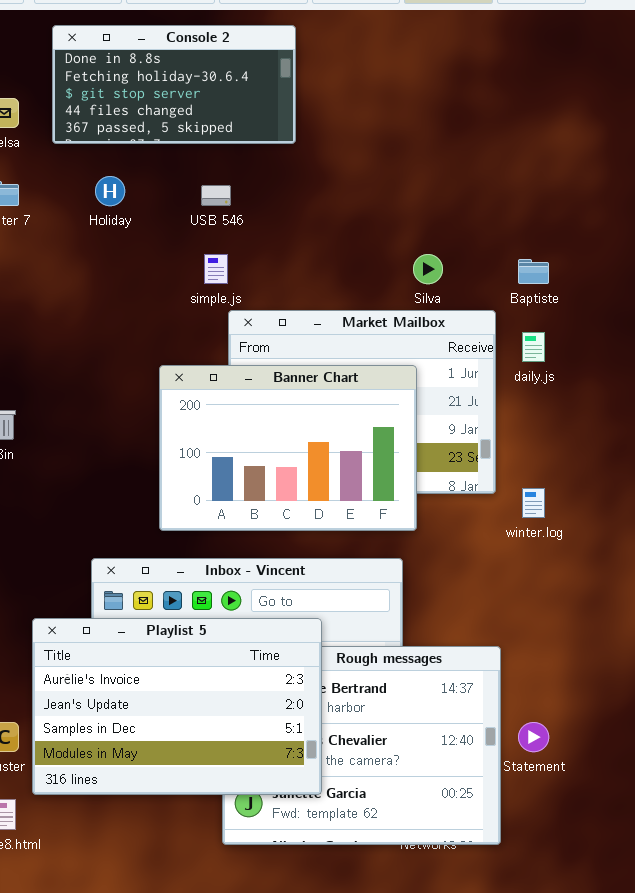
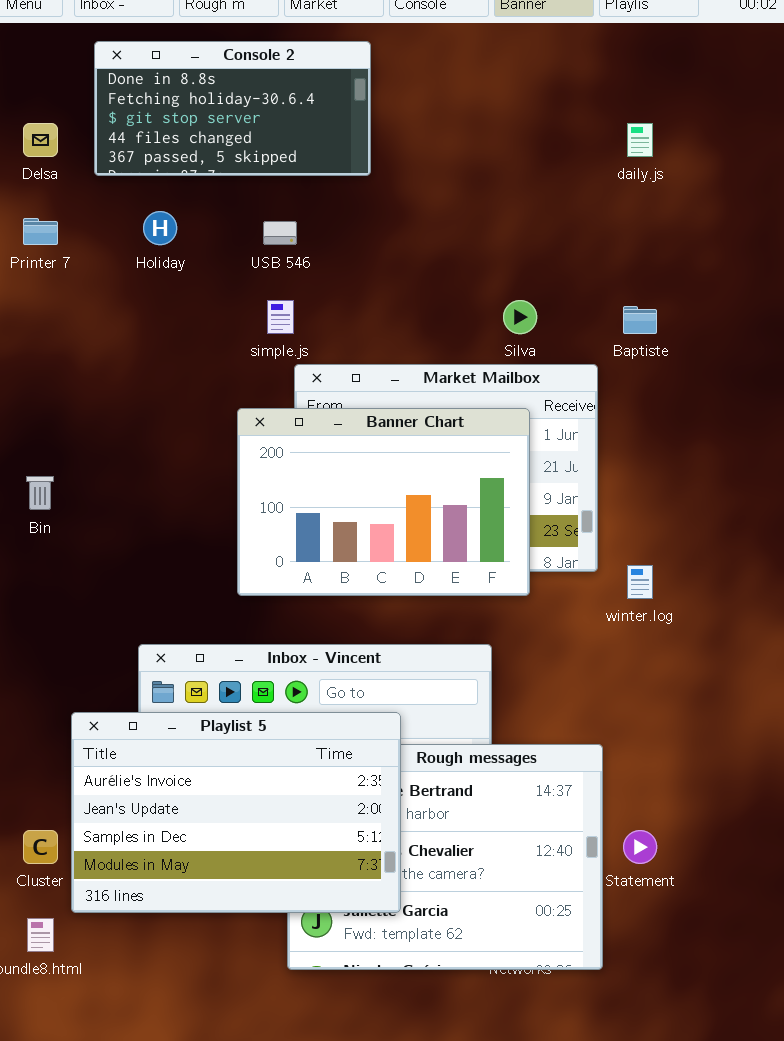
daily.js: [522,332,545,362] -> [627,123,653,157], moved
Banner Chart: [159,365,417,531] -> [237,408,530,596], moved

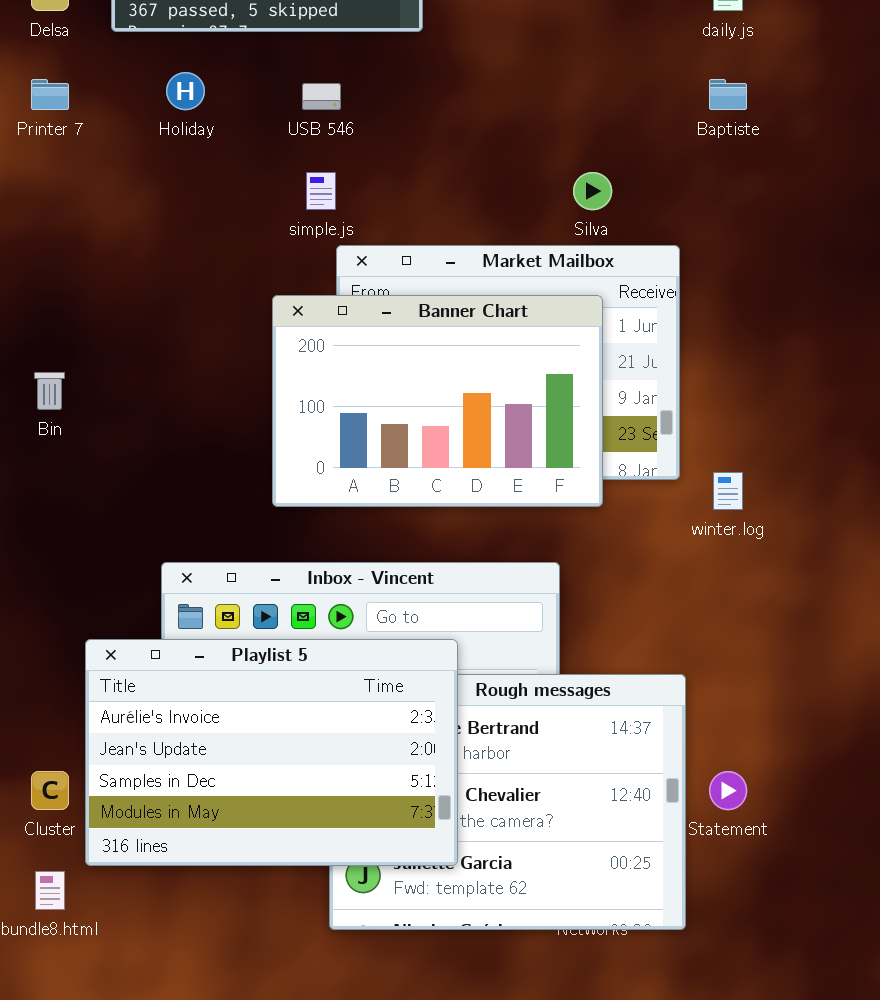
Baptiste: [623,306,657,334] -> [709,79,747,110], moved

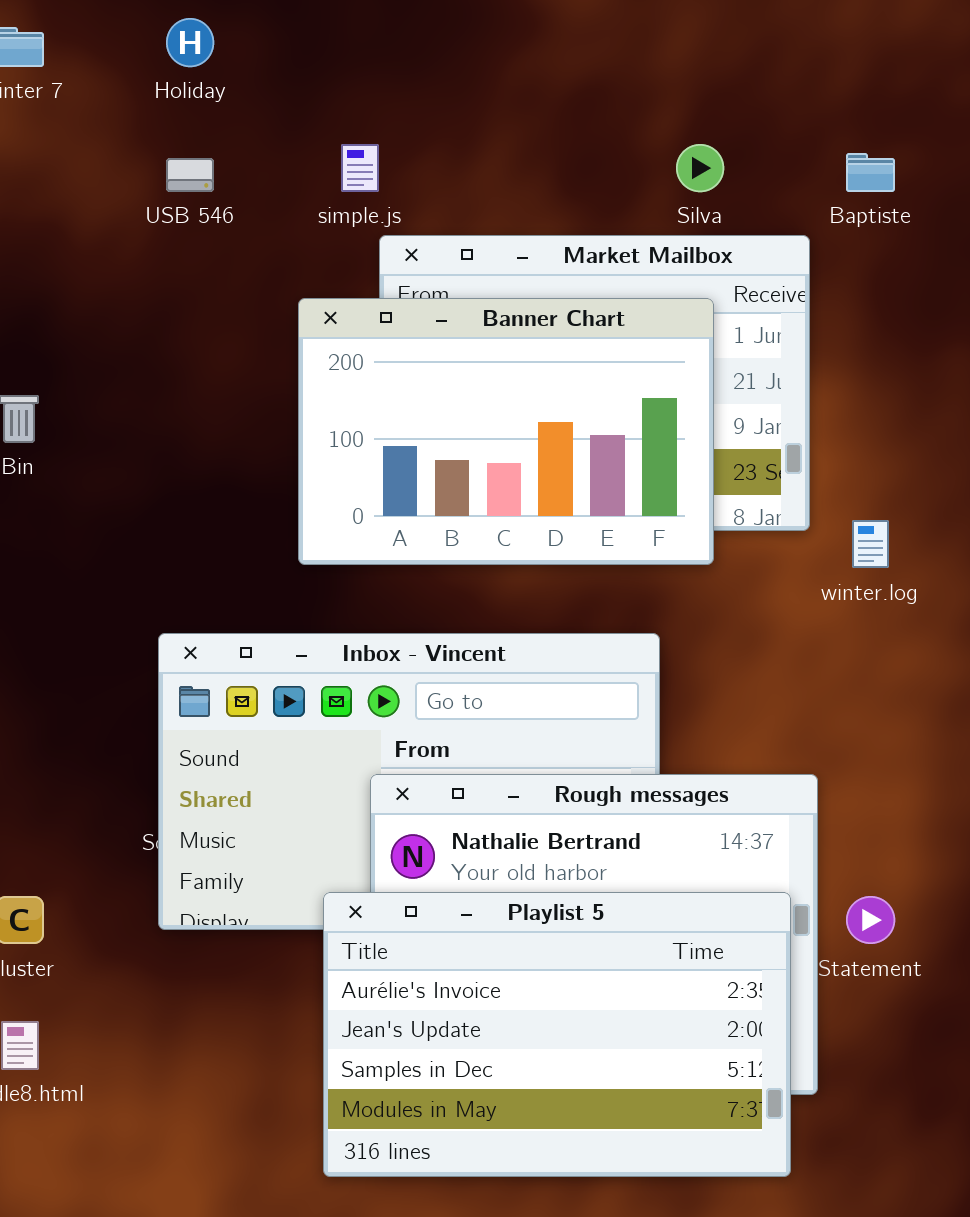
Baptiste: [709,79,747,110] -> [846,153,895,192], moved
USB 546: [302,83,341,110] -> [166,158,214,192], moved
Playlist 5: [85,639,458,866] -> [323,892,791,1177], moved

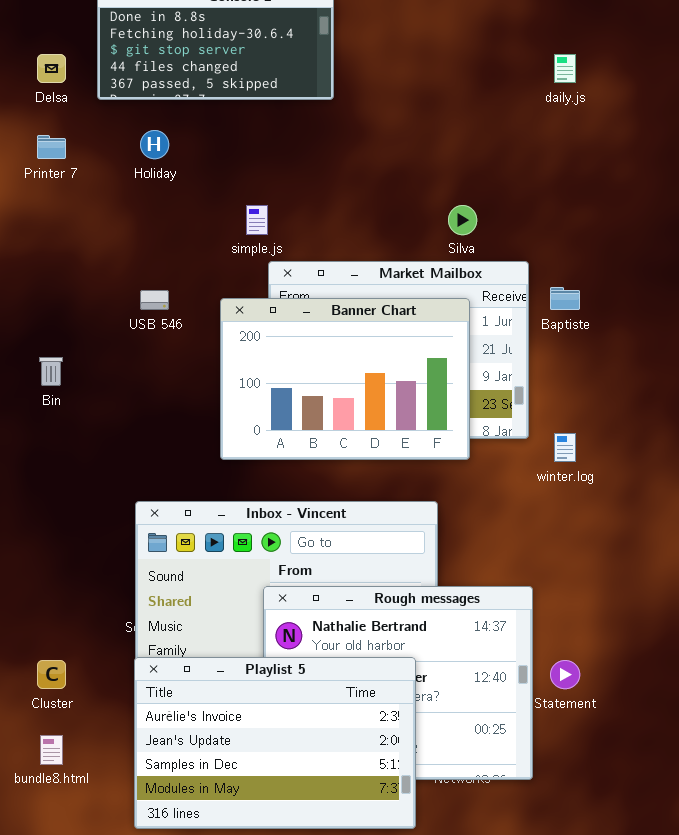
Baptiste: [846,153,895,192] -> [550,287,580,310], moved
USB 546: [166,158,214,192] -> [140,290,169,310], moved
Playlist 5: [323,892,791,1177] -> [134,657,416,829], moved

